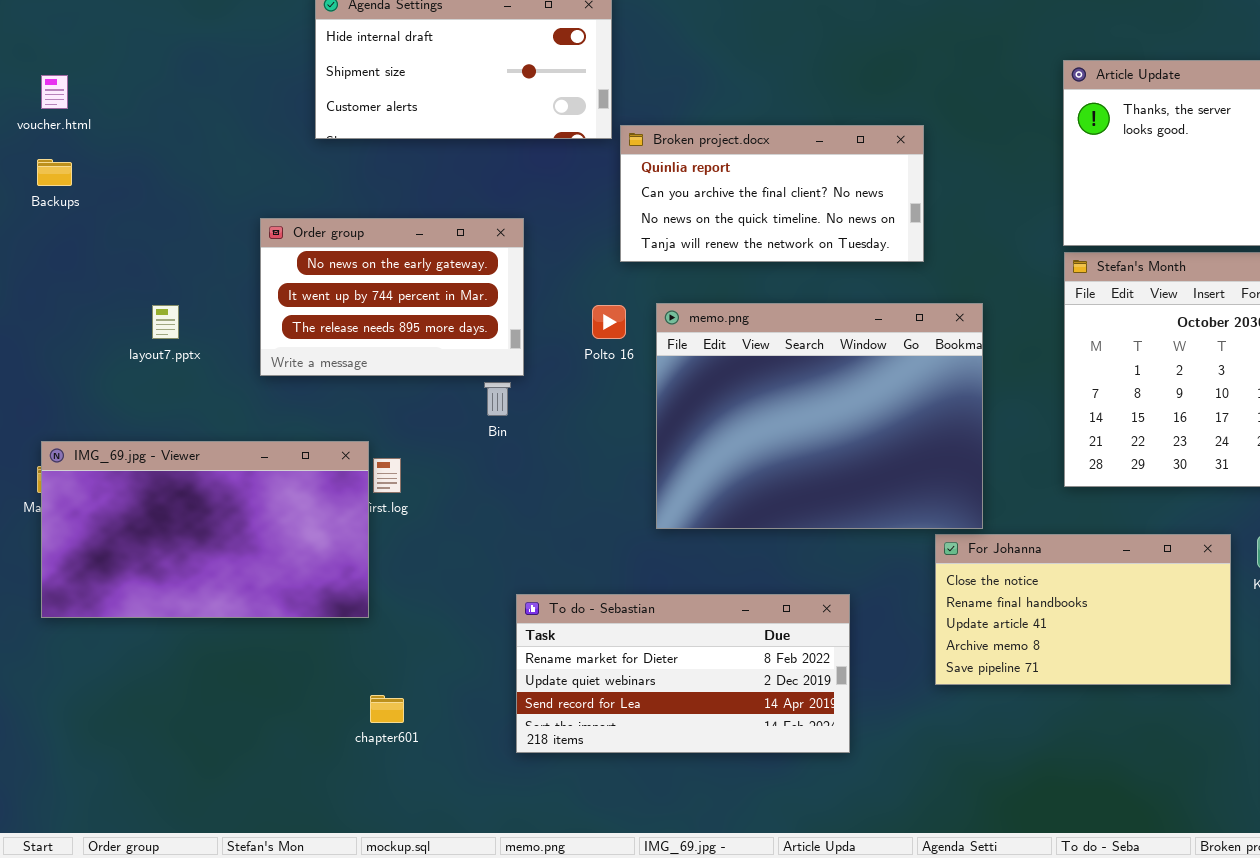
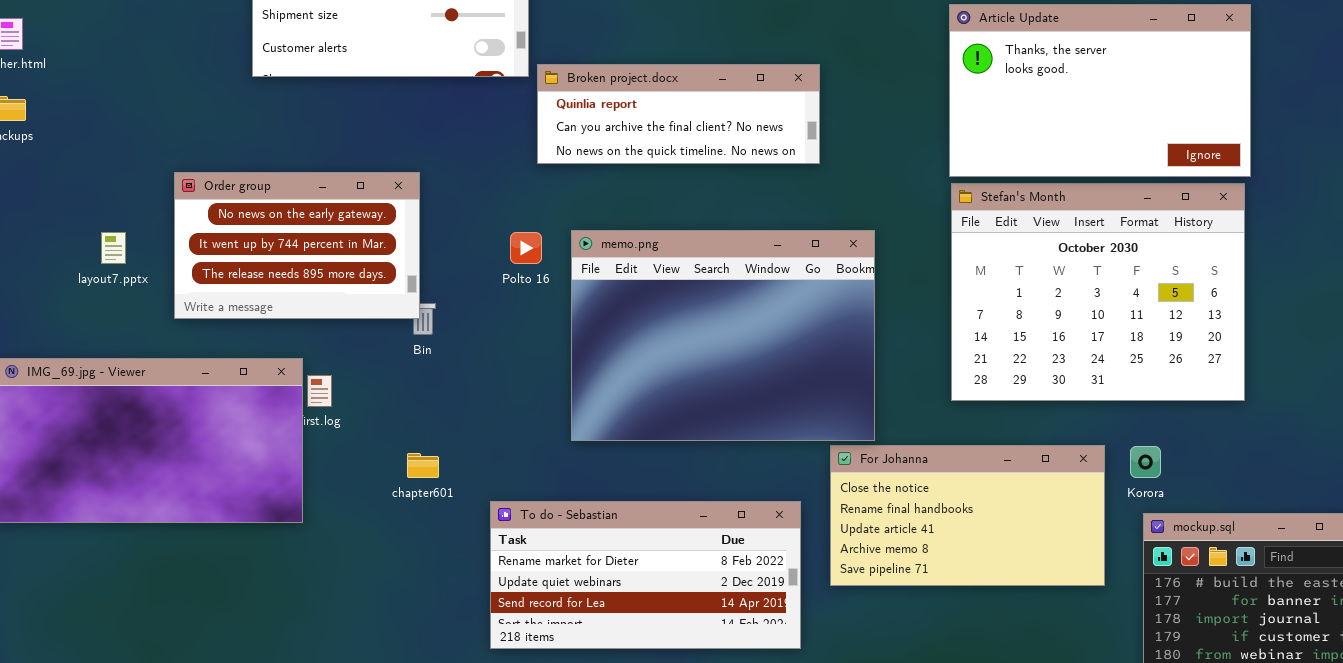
Broken project.docx: [620,125,924,262] -> [537,64,820,164], resized
Order group: [260,218,524,376] -> [174,172,420,319], moved
To do - Sebastian: [516,594,850,753] -> [490,501,801,649], moved
chapter601: [370,695,404,723] -> [407,453,439,478], moved

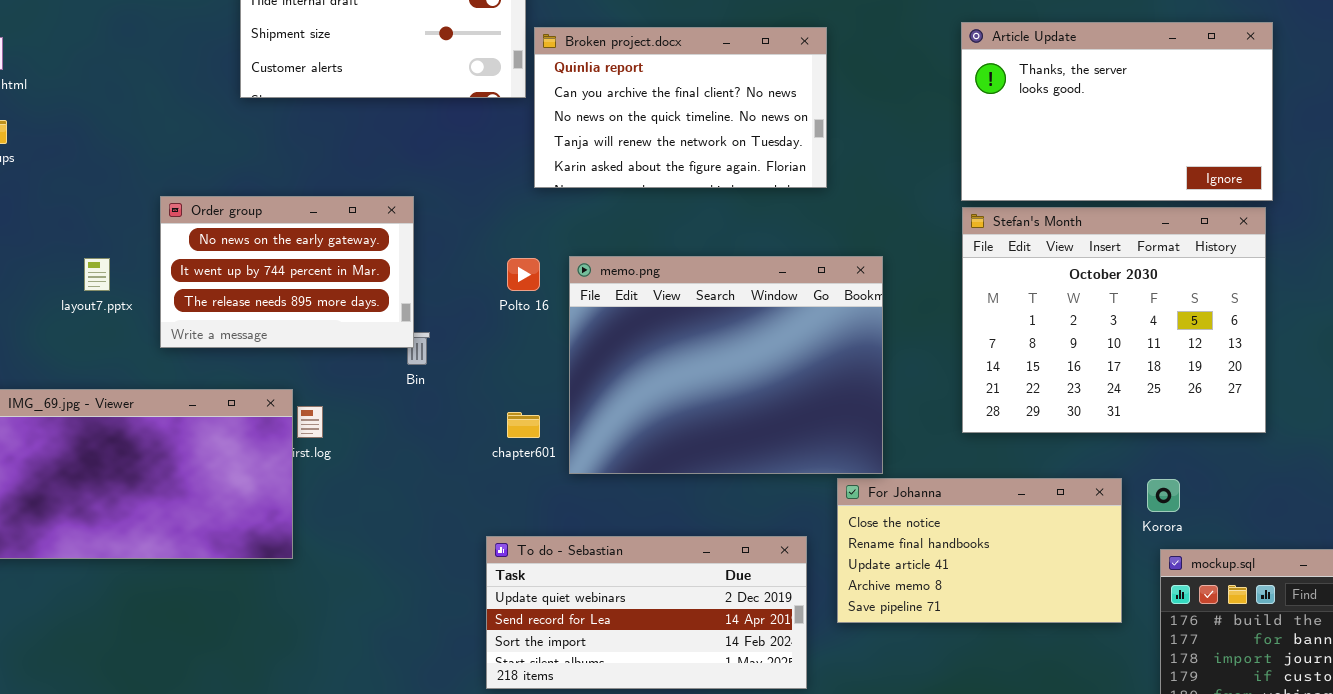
Broken project.docx: [537,64,820,164] -> [534,27,827,188], resized
chapter601: [407,453,439,478] -> [507,412,540,438], moved
To do - Sebastian: [490,501,801,649] -> [486,536,807,689], scrolled down 1 row

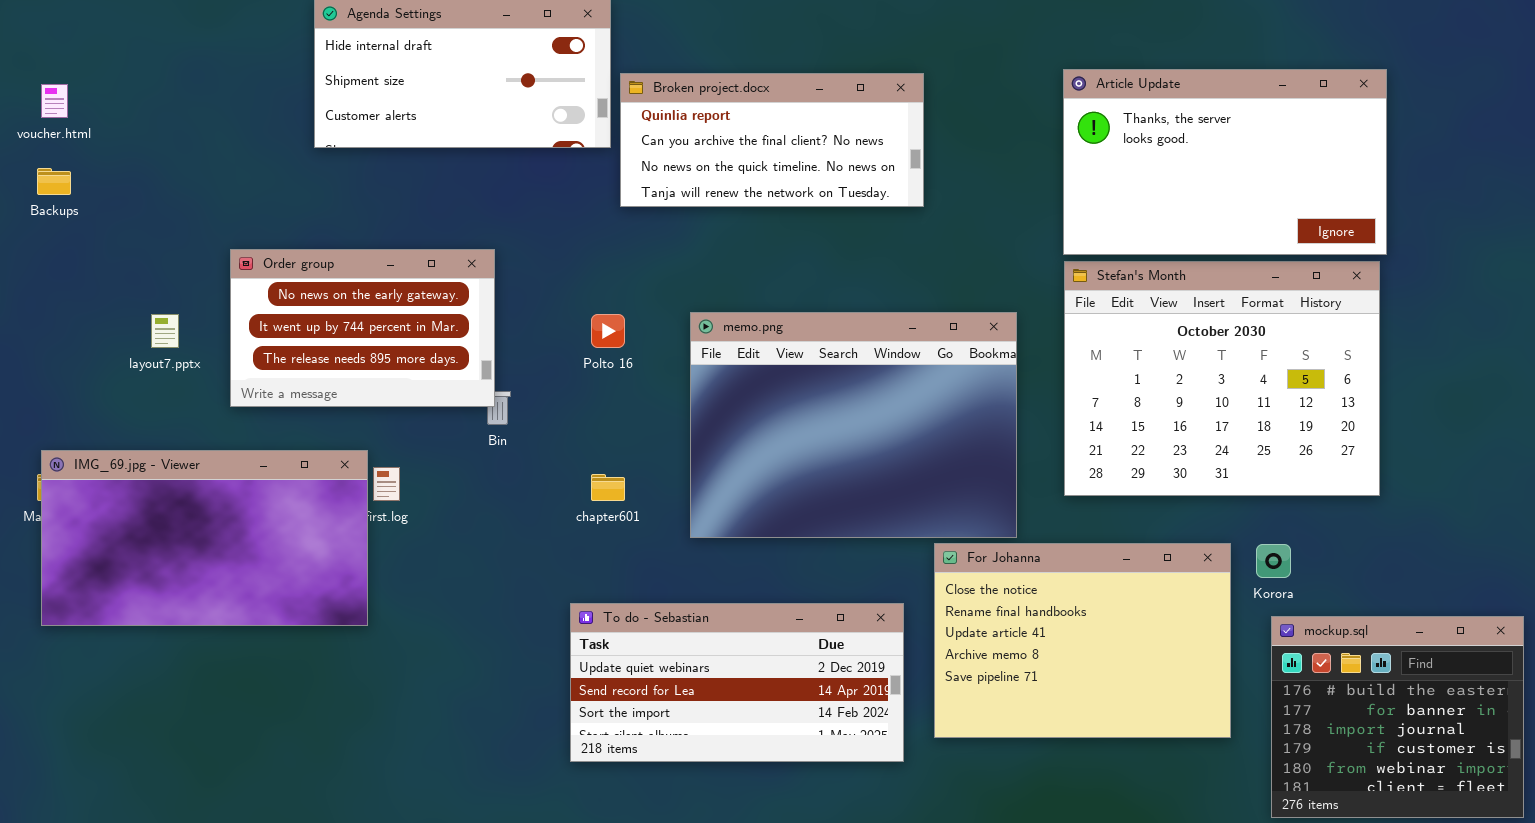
Broken project.docx: [534,27,827,188] -> [620,73,924,207], resized
memo.png: [569,256,883,474] -> [690,312,1017,538], moved
For Johanna: [837,478,1122,623] -> [934,543,1231,738], resized

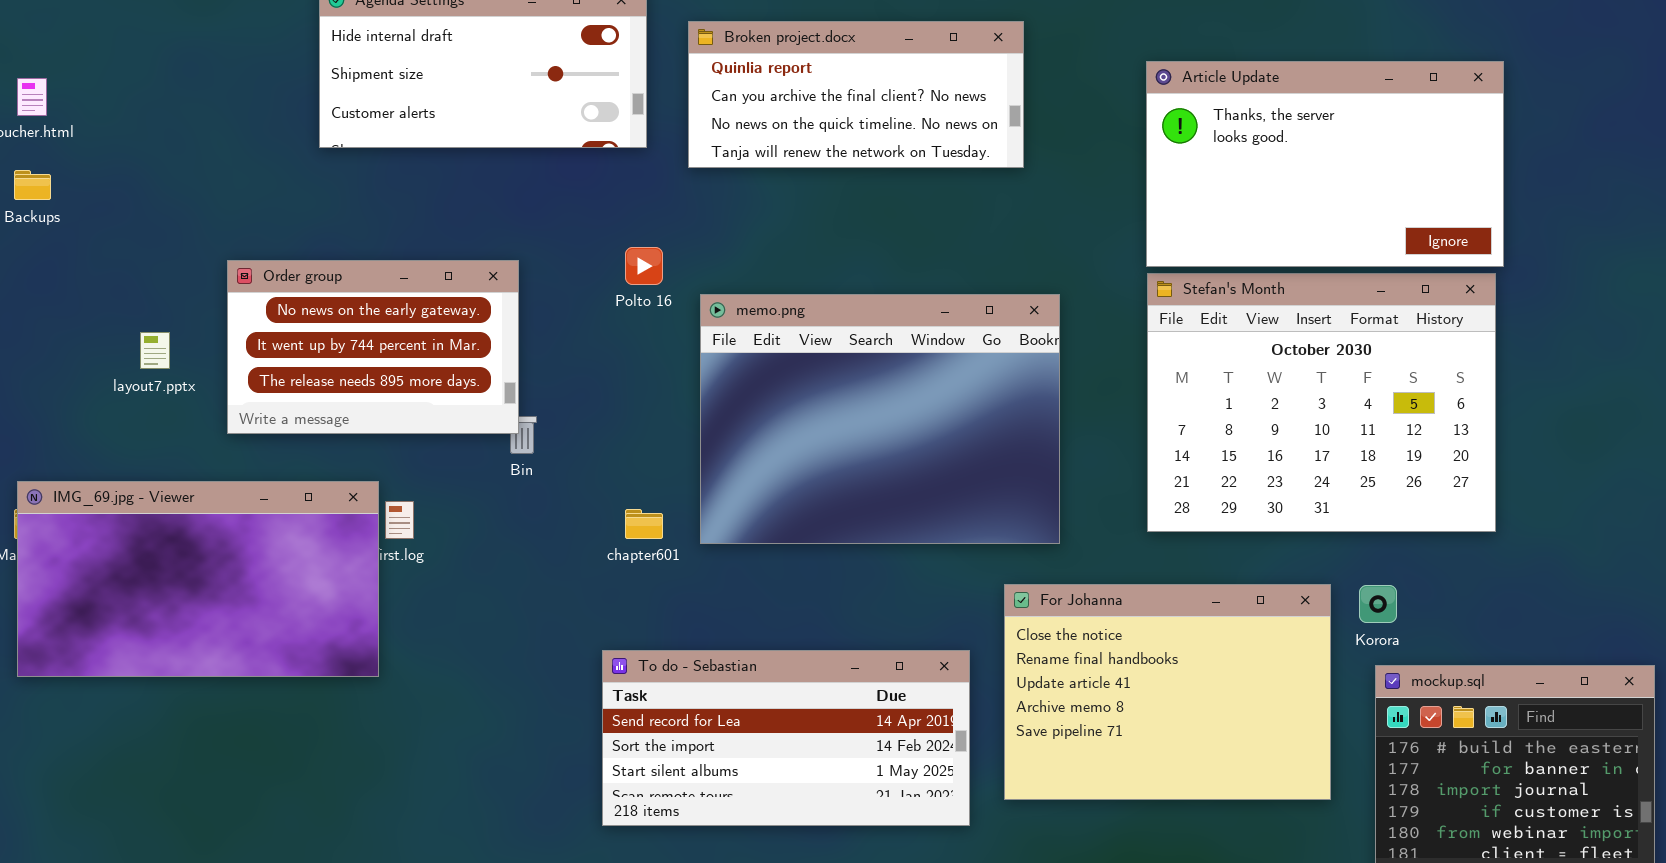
Broken project.docx: [620,73,924,207] -> [688,21,1024,168], moved
memo.png: [690,312,1017,538] -> [700,294,1060,544], moved
Polto 16: [591,314,625,348] -> [625,247,663,285], moved
To do - Sebastian: [570,603,904,762] -> [602,650,970,826], scrolled down 1 row

